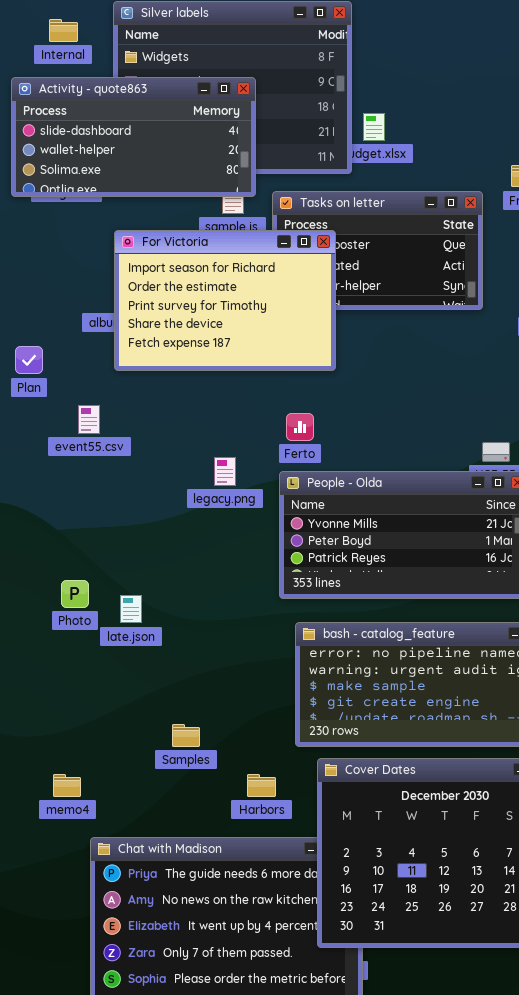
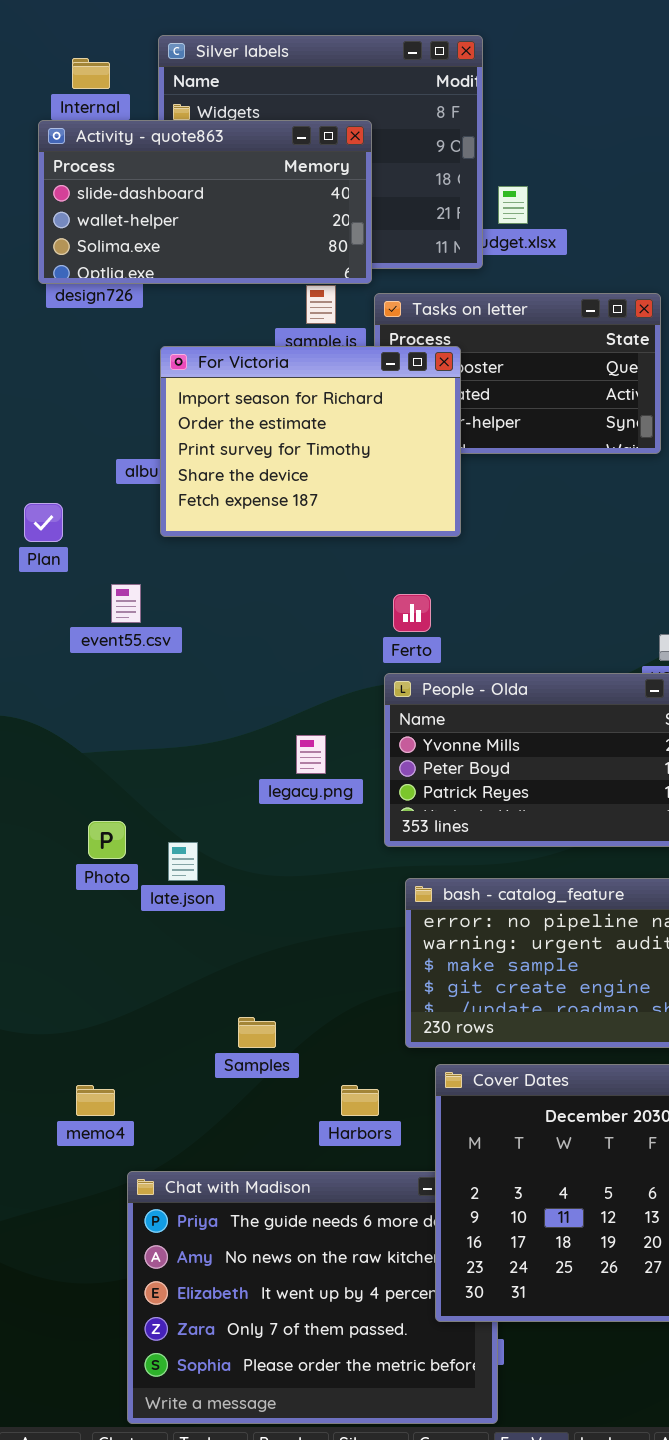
Activity - quote863: [11,77,256,197] -> [38,120,372,284], moved
legacy.png: [214,457,236,486] -> [296,735,326,774], moved

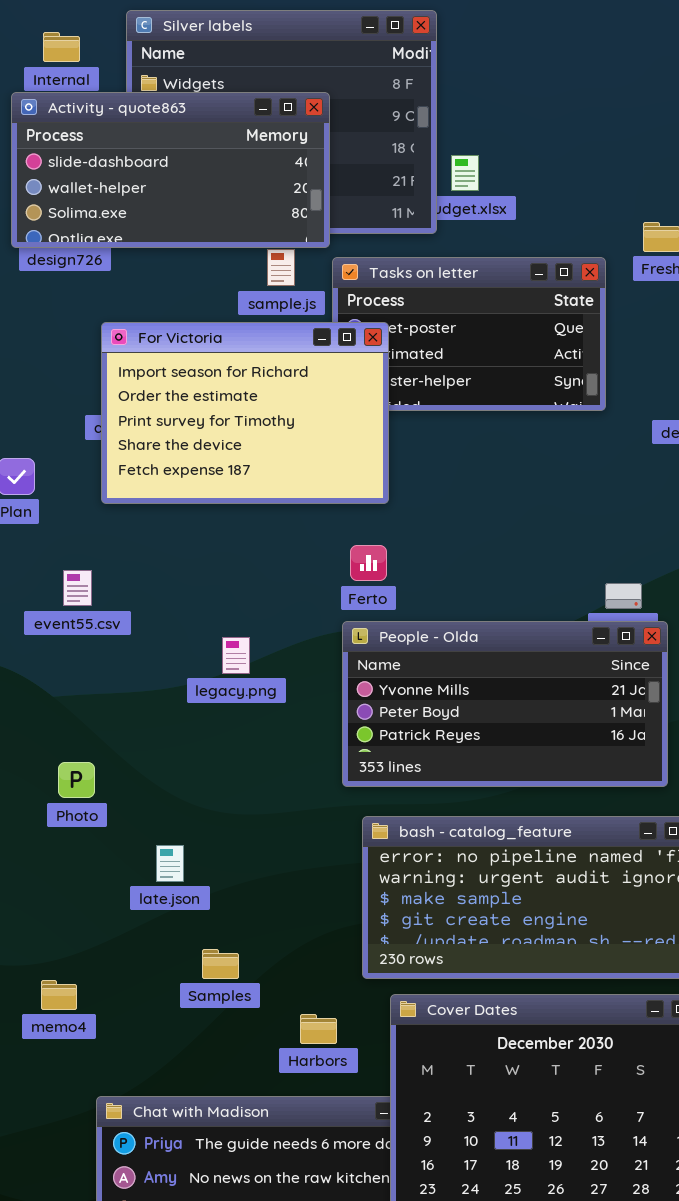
For Victoria: [160,346,461,537] -> [101,322,389,504], moved
event55.csv: [111,584,141,623] -> [63,570,92,606], moved
legacy.png: [296,735,326,774] -> [222,637,250,674], moved
late.json: [168,842,198,881] -> [156,845,184,882], moved
memo4: [76,1085,115,1116] -> [41,980,77,1010], moved

